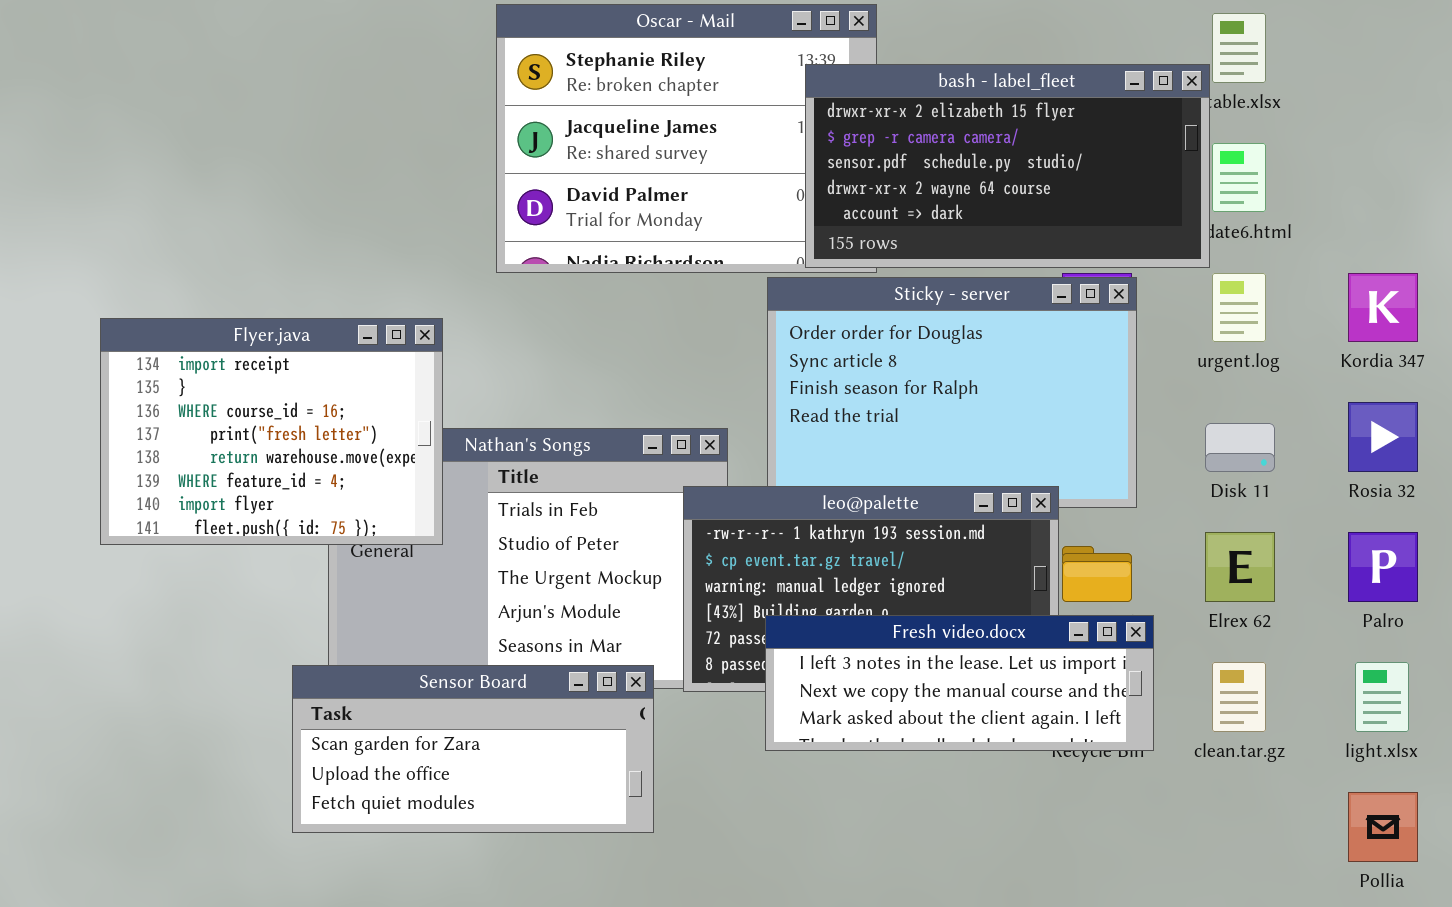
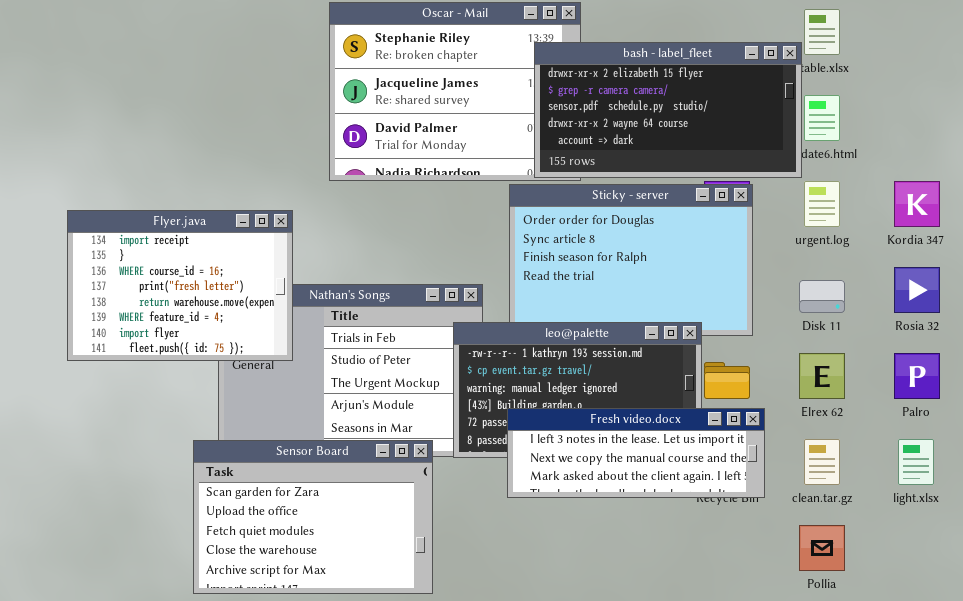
Sensor Board: [292,665,654,833] -> [193,440,433,594], resized
Pollia: [1348,792,1418,862] -> [799,525,845,571], moved

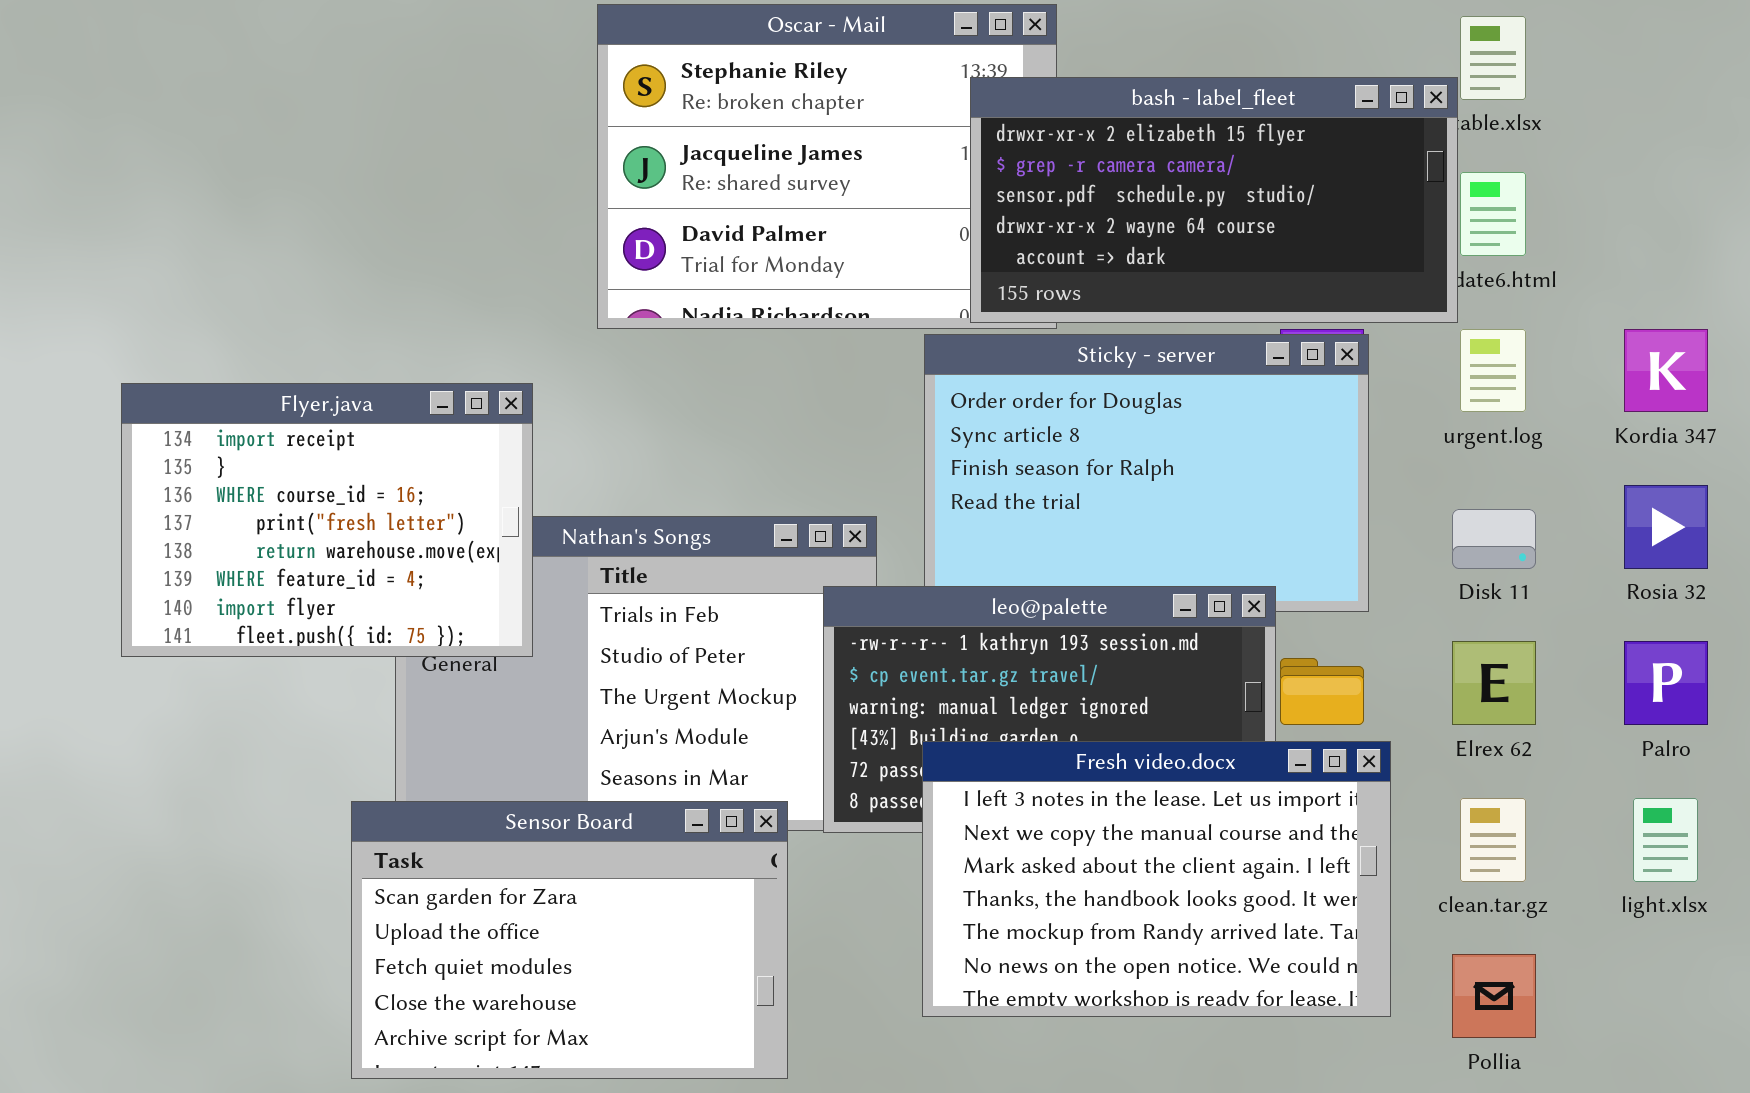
Fresh video.docx: [507,408,765,498] -> [922,741,1391,1017], resized

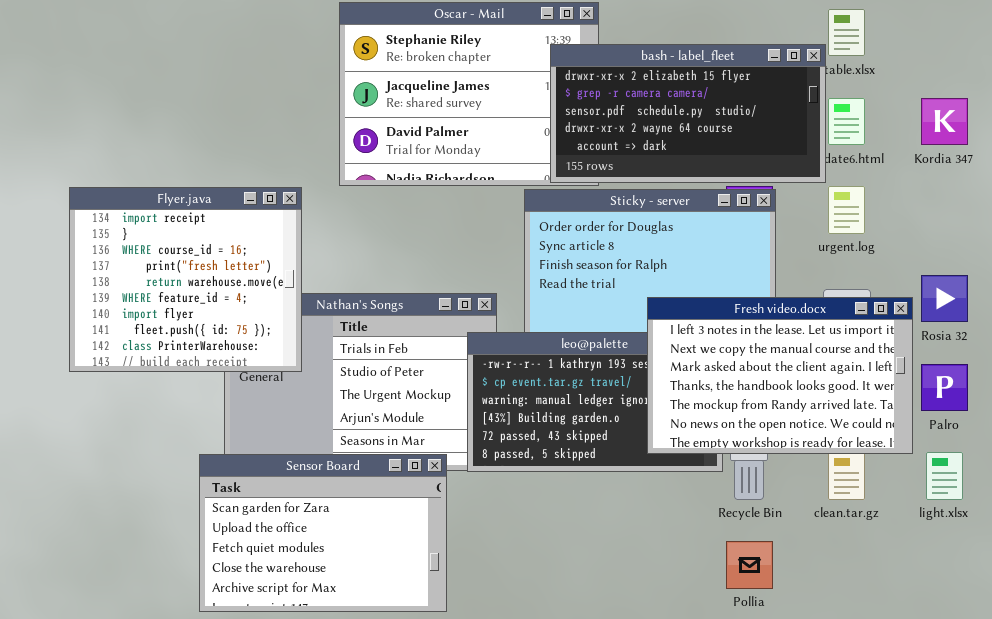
Kordia 347: [1624,329,1708,412] -> [921,98,968,145], moved
Flyer.java: [121,383,533,657] -> [69,187,302,372], resized
Fresh video.docx: [922,741,1391,1017] -> [647,297,913,454], moved
Pollia: [1452,954,1536,1038] -> [726,541,773,589], moved

